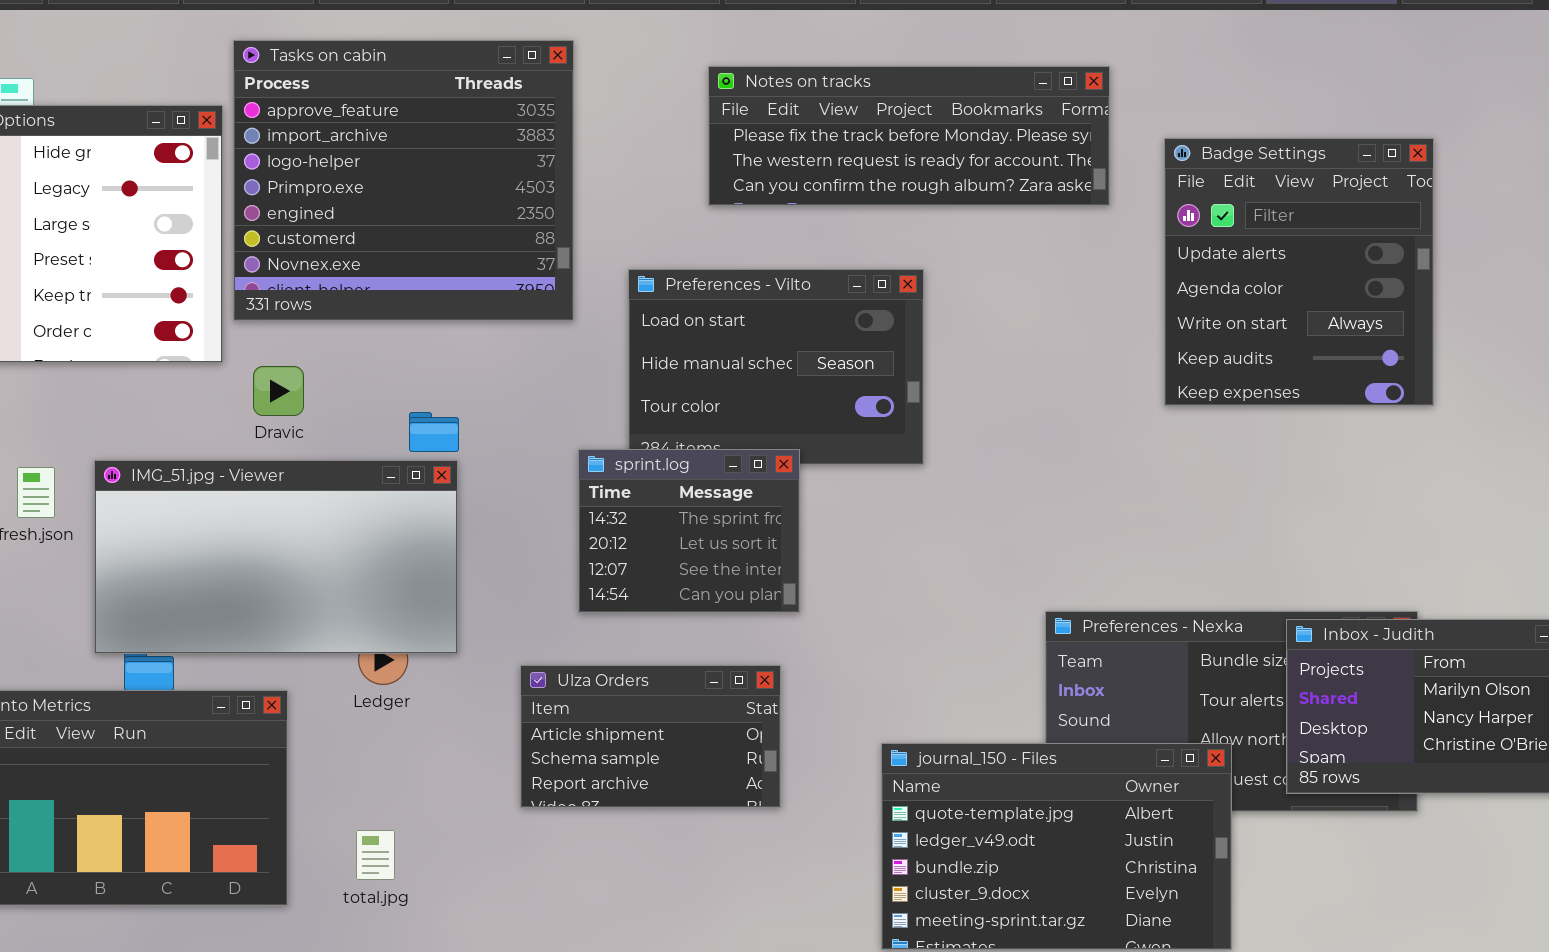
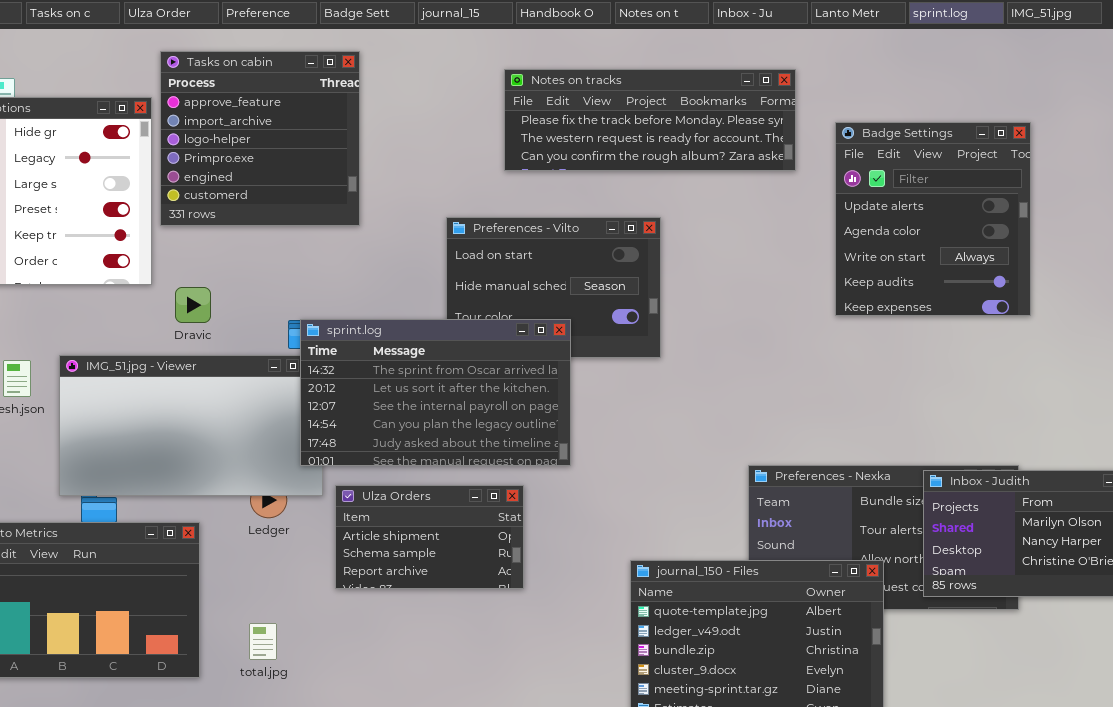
Tasks on cabin: [233,40,574,321] -> [160,51,360,226], resized
sprint.log: [578,449,800,613] -> [300,319,571,466], resized
Ulza Orders: [520,665,781,808] -> [335,485,524,589], moved

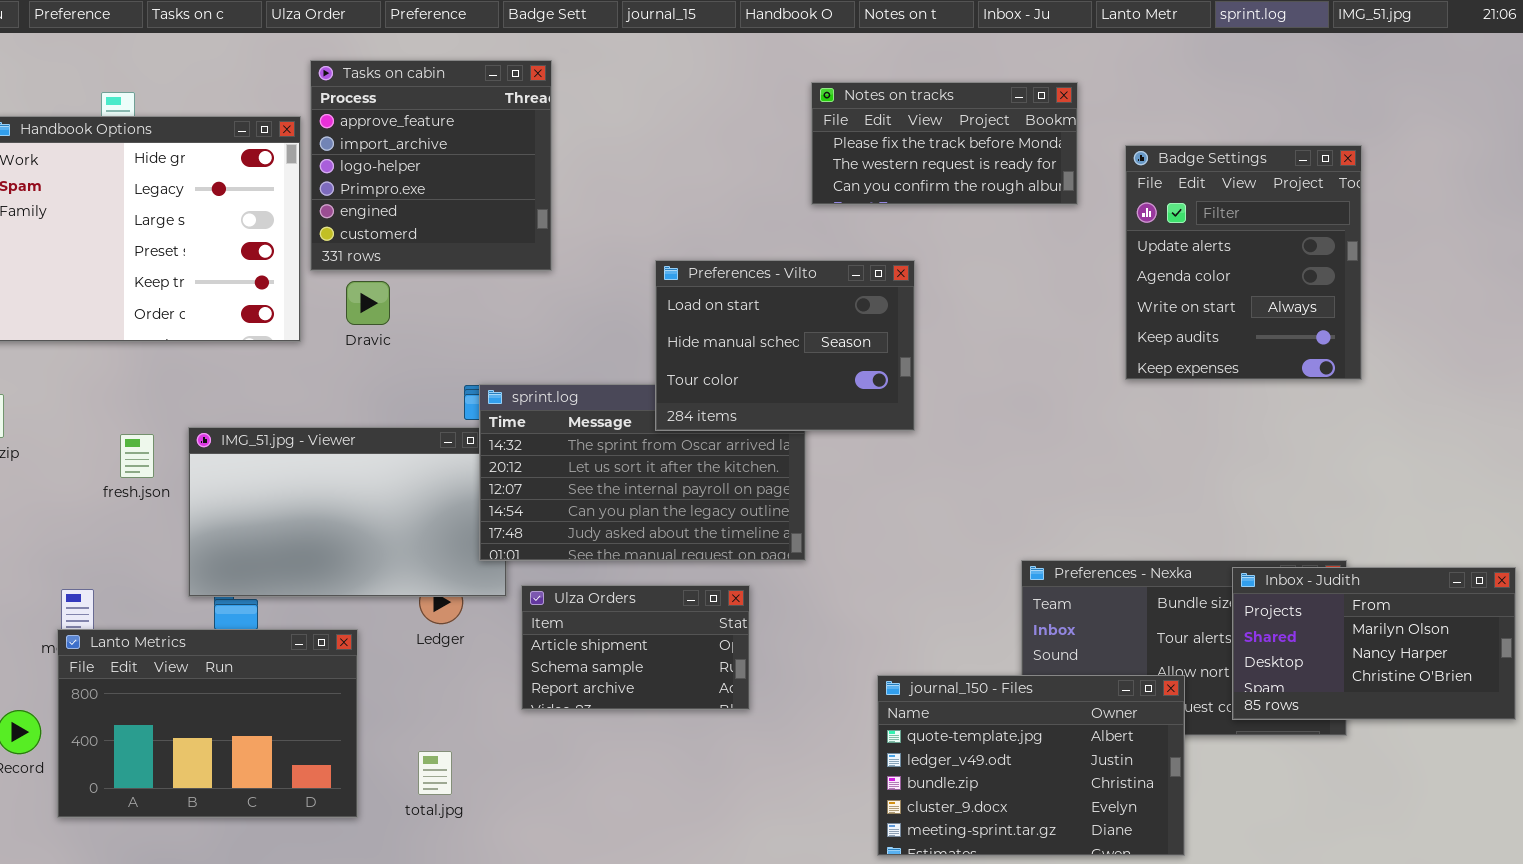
Notes on tracks: [504,69,796,171] -> [811,82,1078,205], resized
Preferences - Vilto: [446,217,661,358] -> [655,260,915,431], raised
Dravic: [175,287,211,323] -> [346,281,390,325], moved

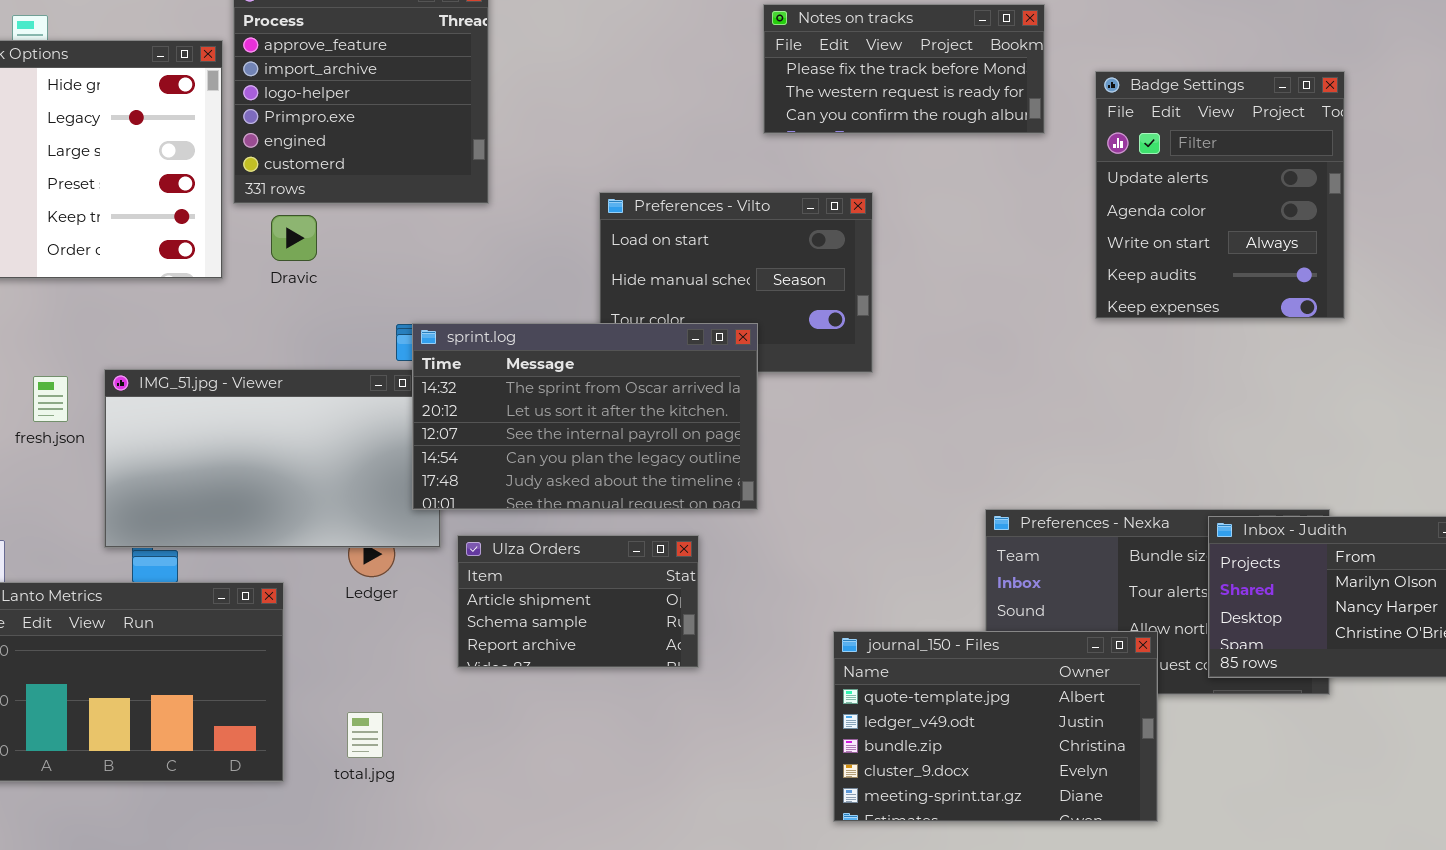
sprint.log: [479,384,806,561] -> [412,323,758,510], raised

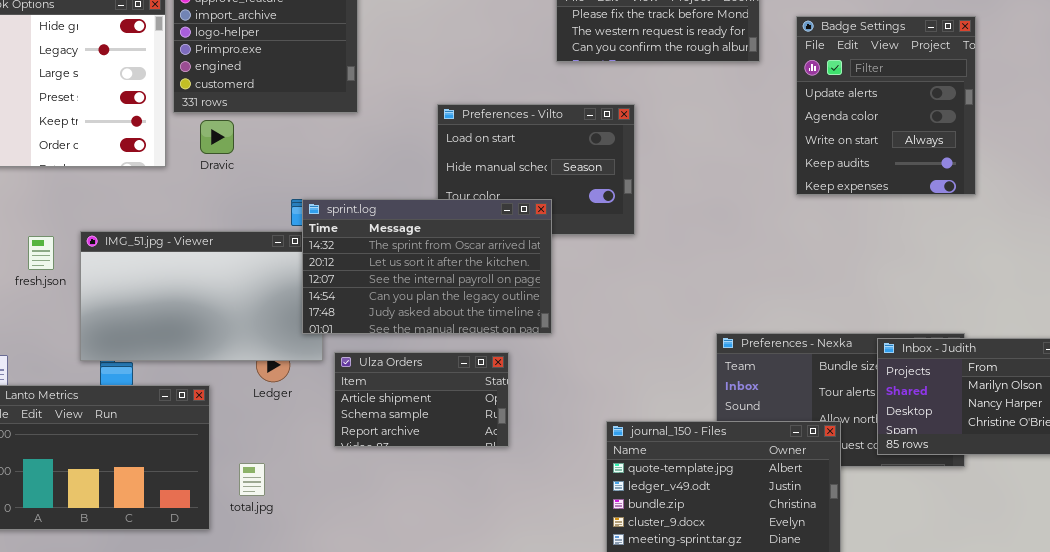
total.jpg: [347,712,383,758] -> [239,463,265,496], moved

